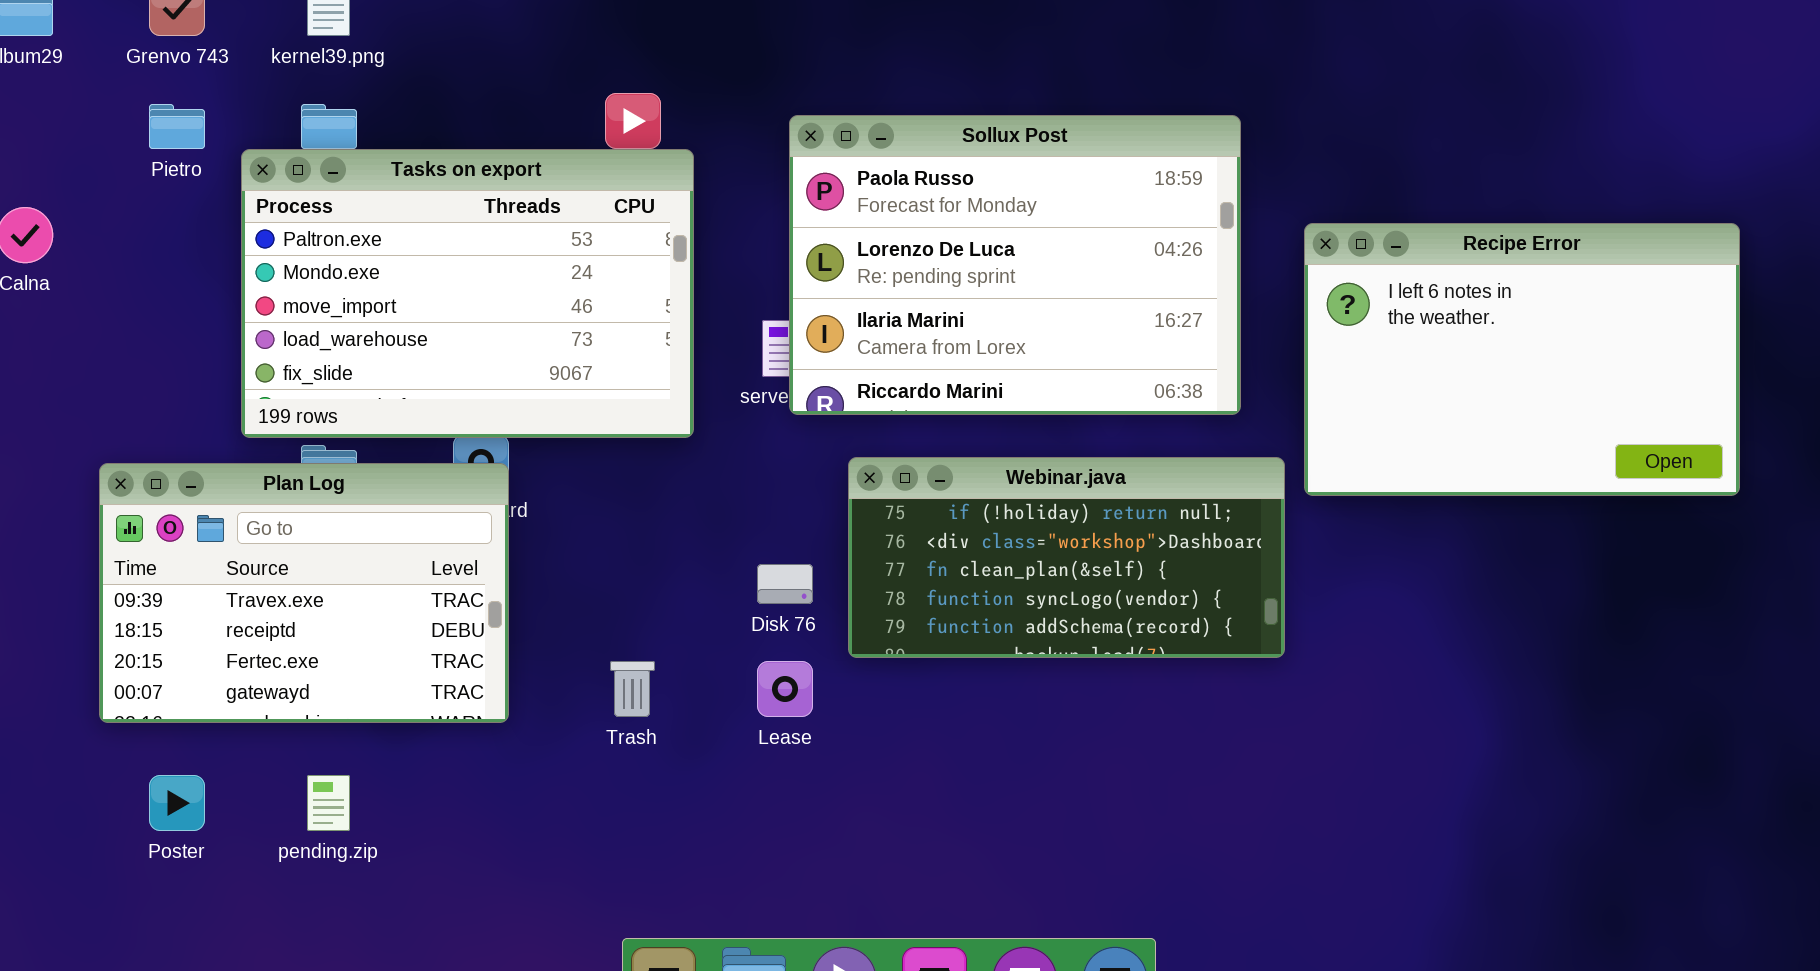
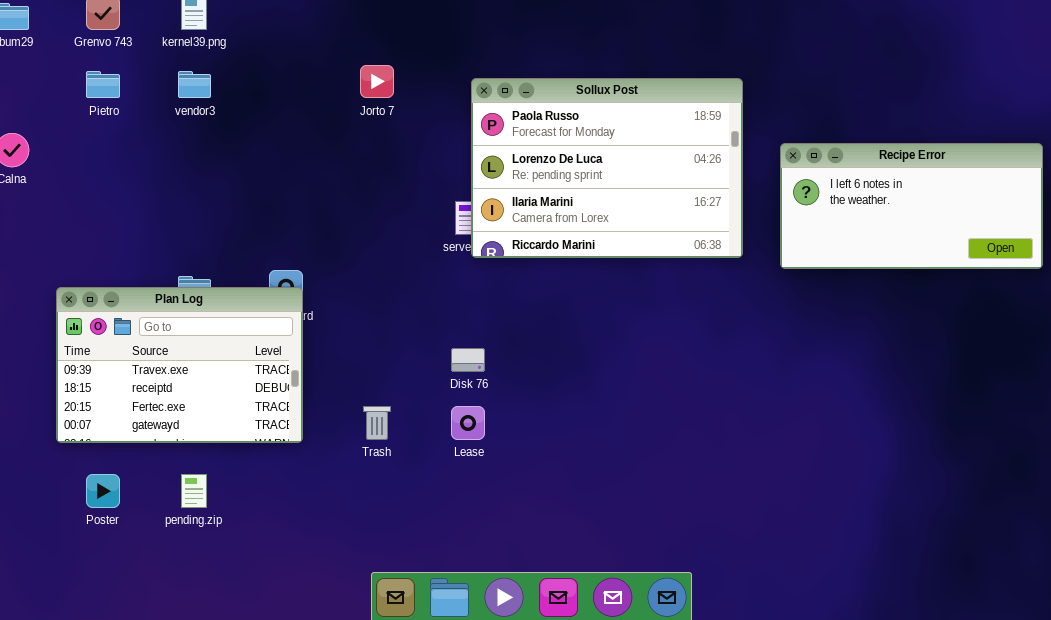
Tasks on export: [241,149,694,438] -> none, closed
Recipe Error: [1304,223,1740,496] -> [780,143,1043,269], resized
Webinar.java: [848,457,1285,658] -> none, closed

